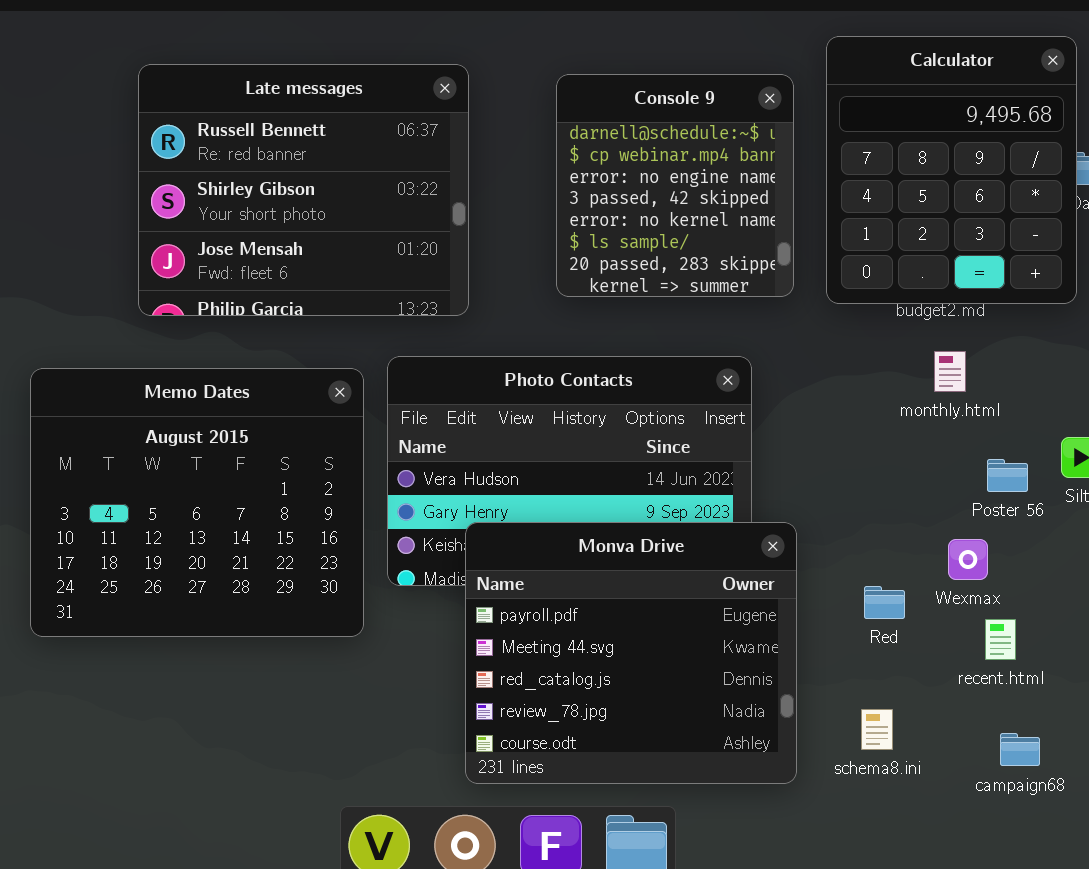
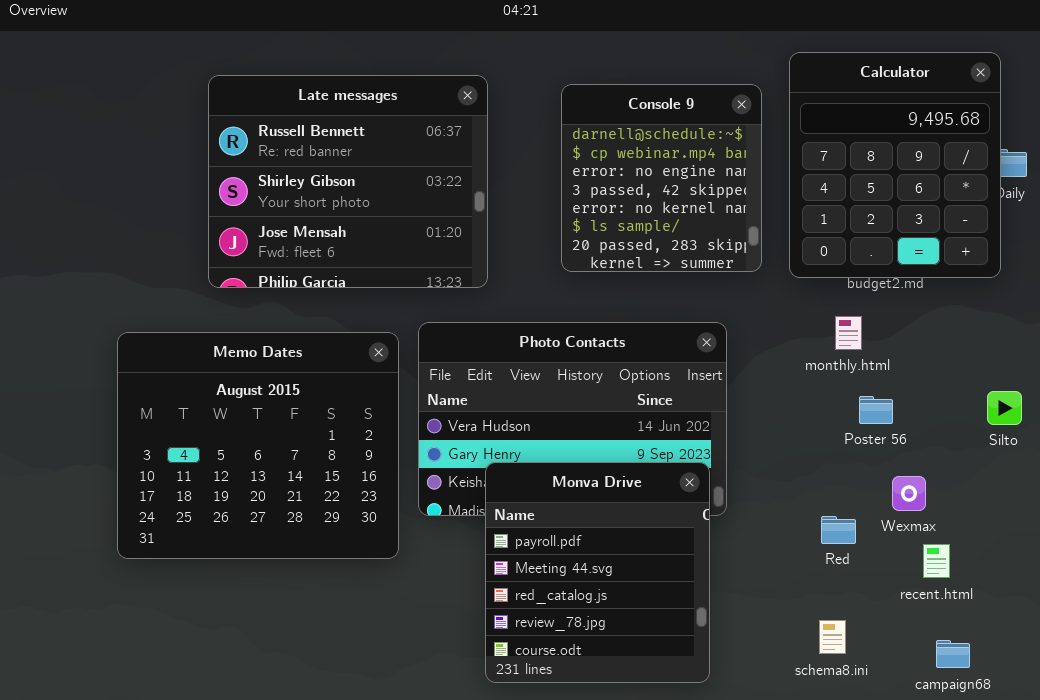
monthly.html: [934,351,966,392] -> [835,316,862,350], moved
Poster 56: [987,459,1028,492] -> [859,396,893,424], moved
Monva Drive: [465,522,797,784] -> [485,462,710,683], resized

